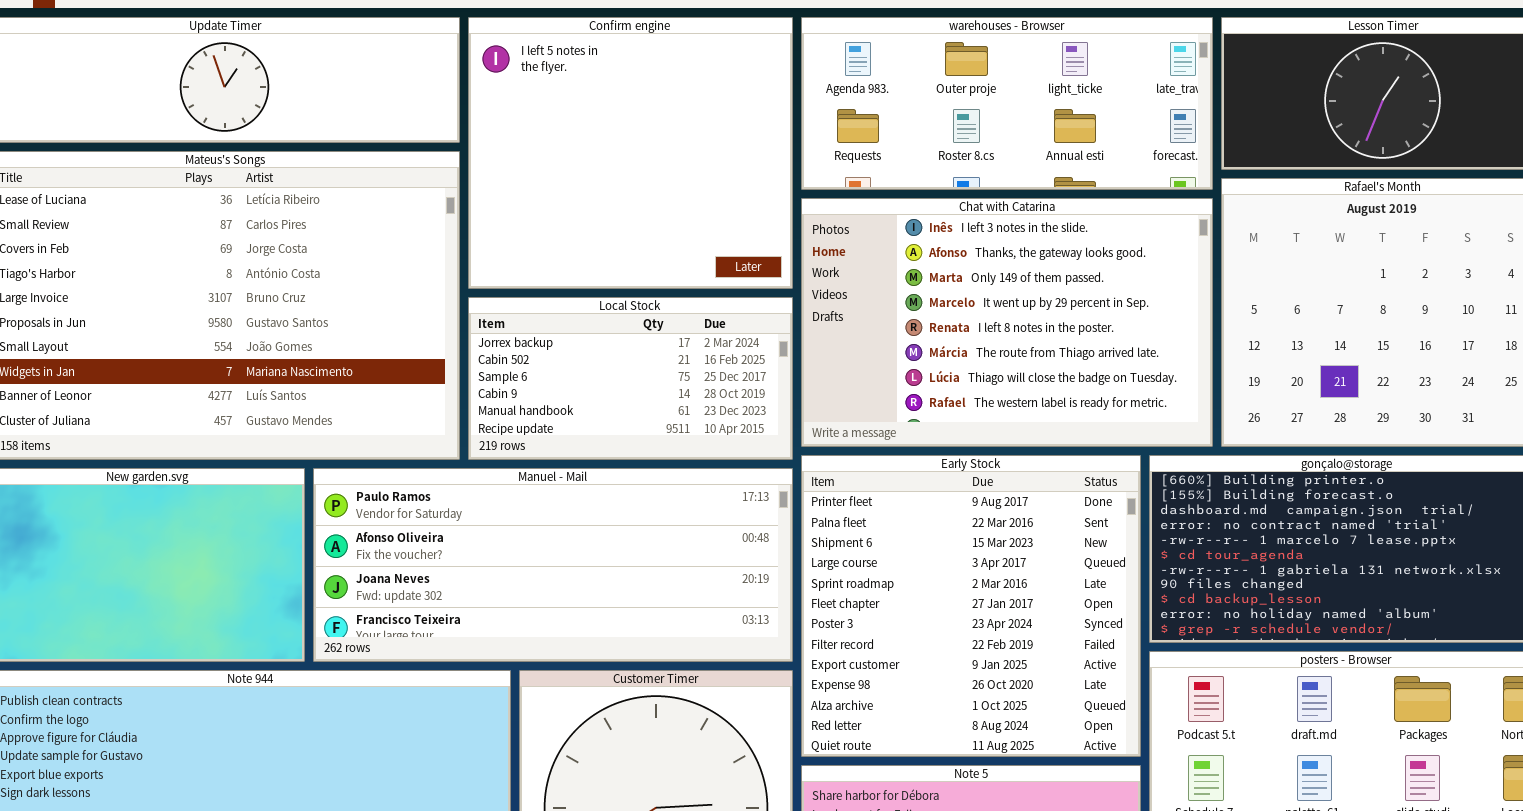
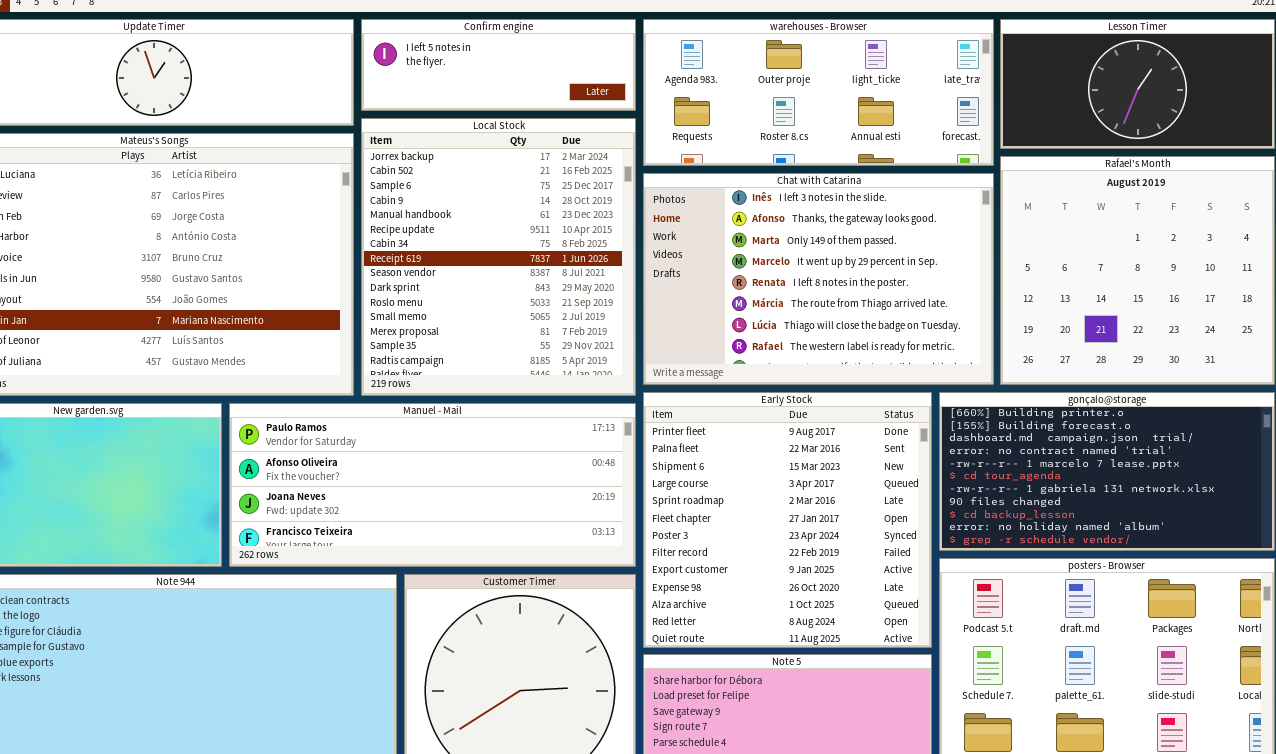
Confirm engine: [468,17,793,289] -> [361,19,636,111], resized
Local Stock: [468,297,793,460] -> [361,118,636,396], resized

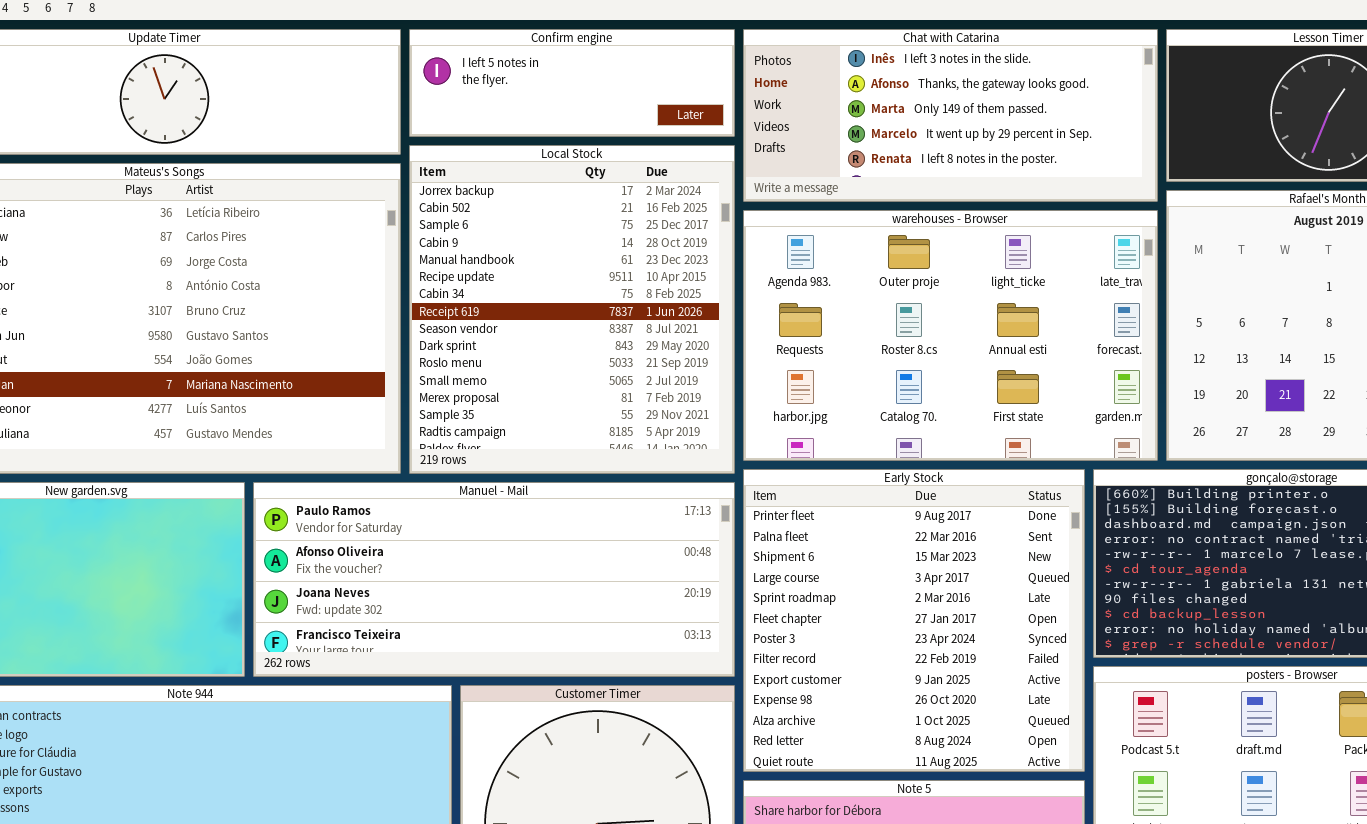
warehouses - Browser: [643,19,994,166] -> [743,210,1158,461], moved, resized
Chat with Catarina: [643,173,994,385] -> [743,29,1158,202], moved, resized

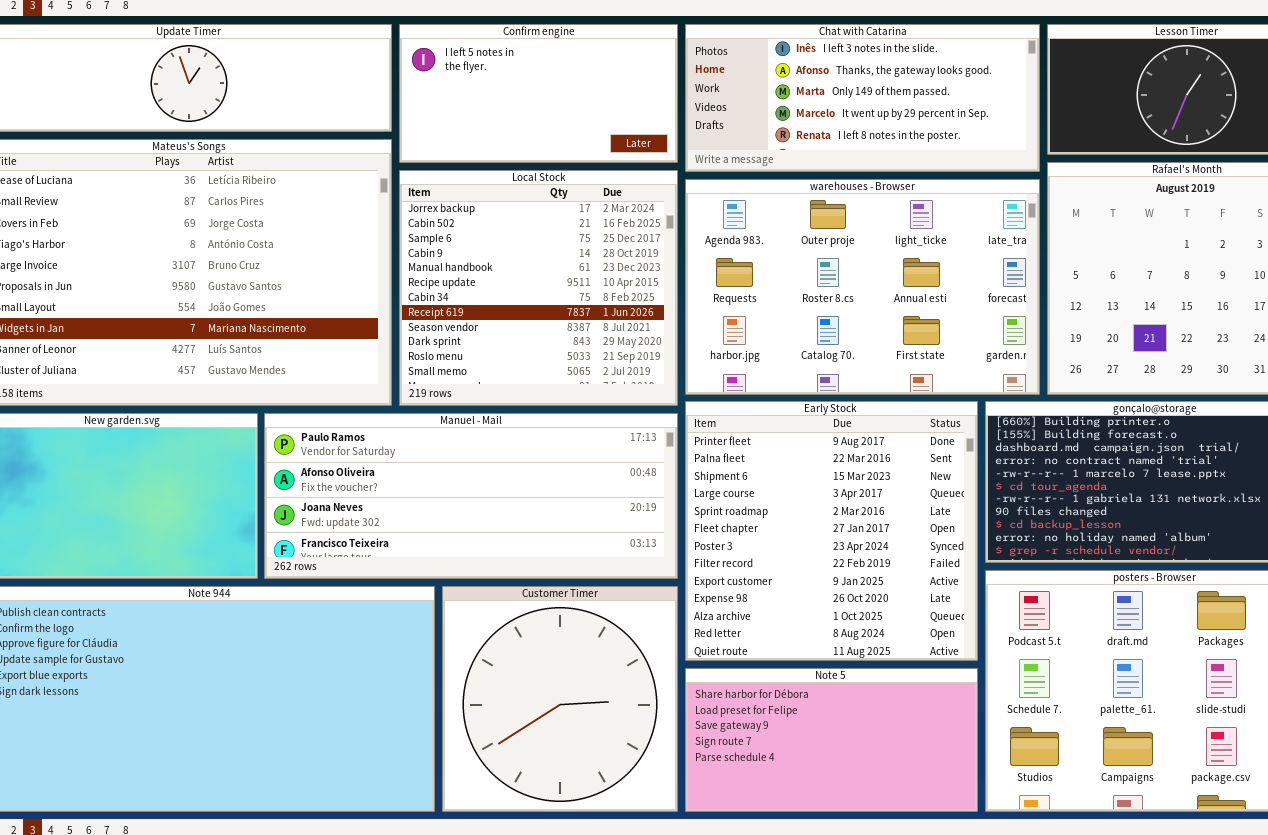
Confirm engine: [409,29,735,137] -> [399,24,678,163], resized
Local Stock: [409,145,735,474] -> [399,170,678,406], resized

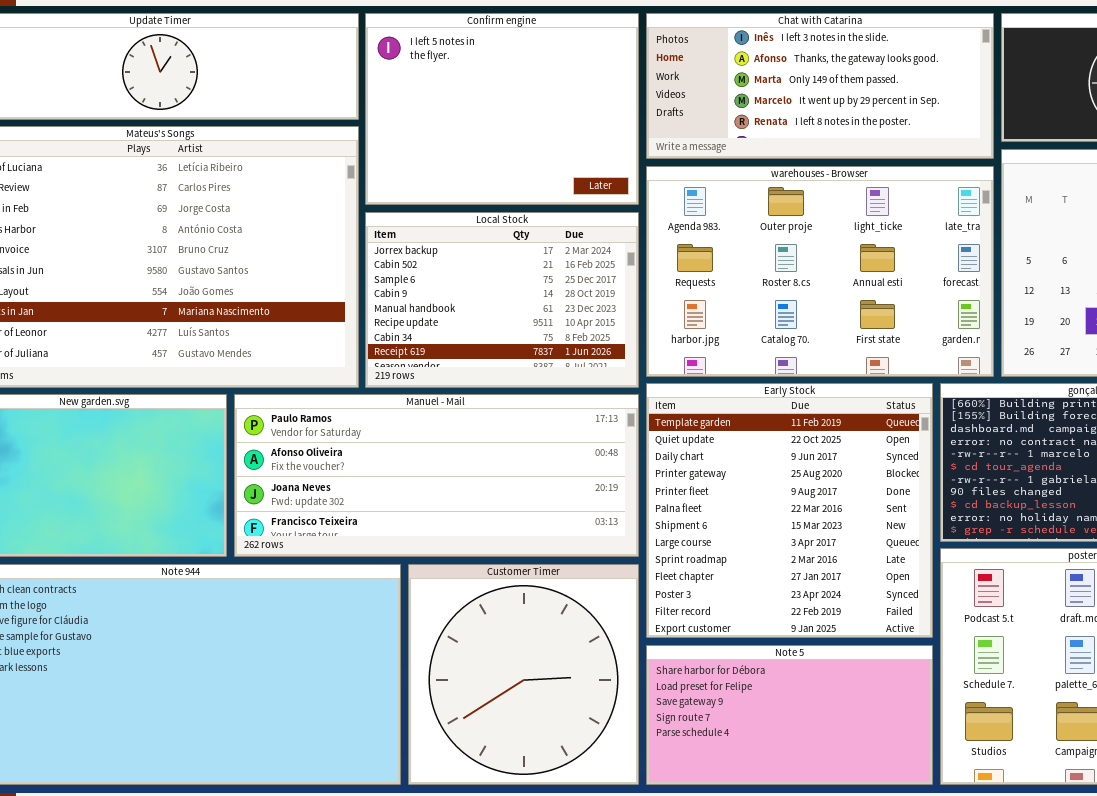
Confirm engine: [399,24,678,163] -> [365,13,639,205], resized
Local Stock: [399,170,678,406] -> [365,212,639,388], resized
Early Stock: [685,401,978,661] -> [646,383,933,638], scrolled up 4 rows

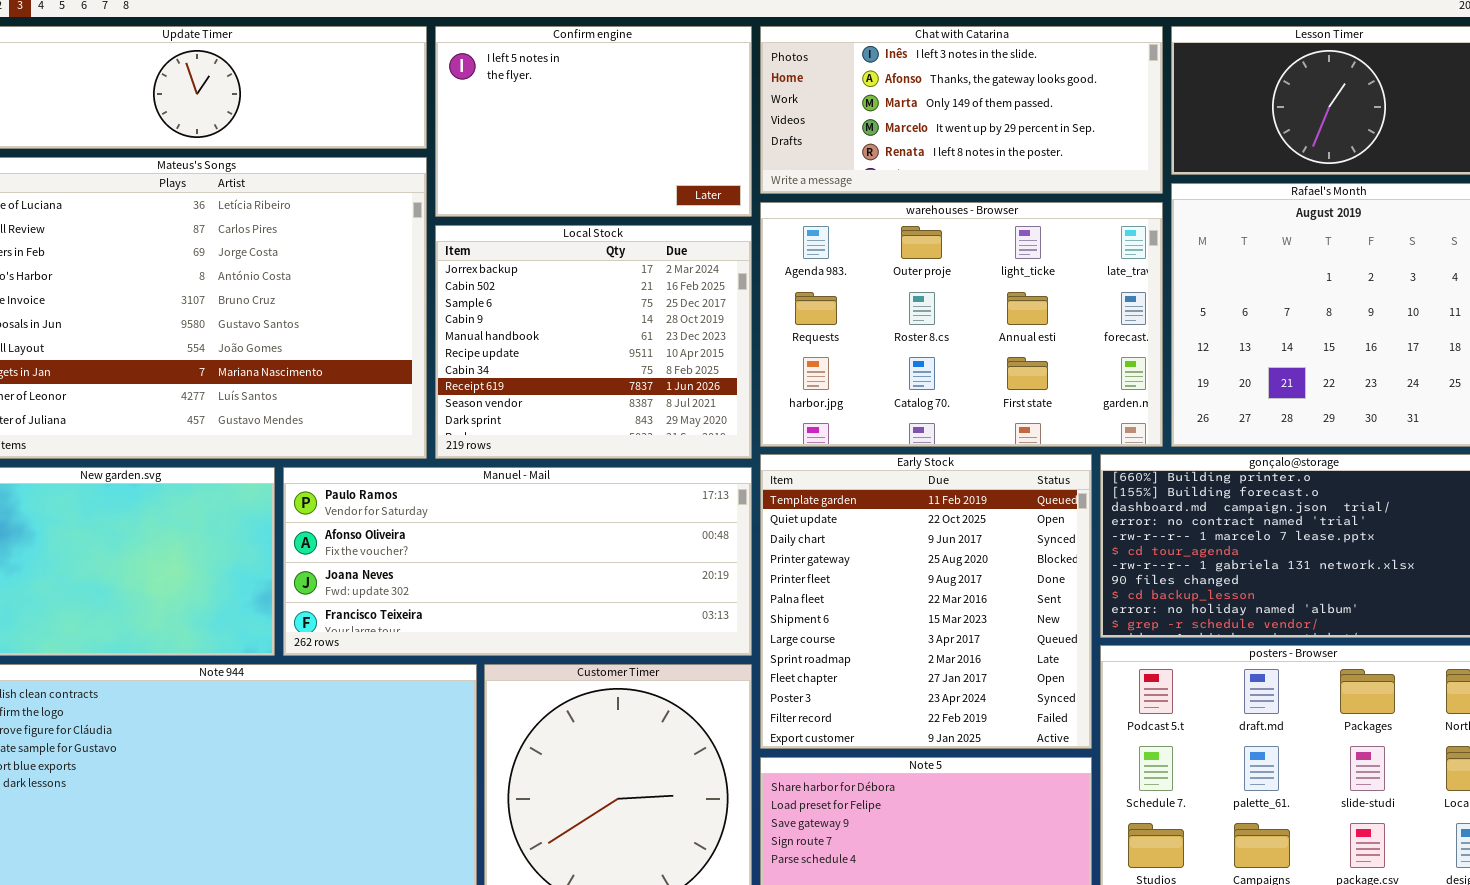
Confirm engine: [365,13,639,205] -> [435,26,752,217], resized
Local Stock: [365,212,639,388] -> [435,225,752,459], resized

